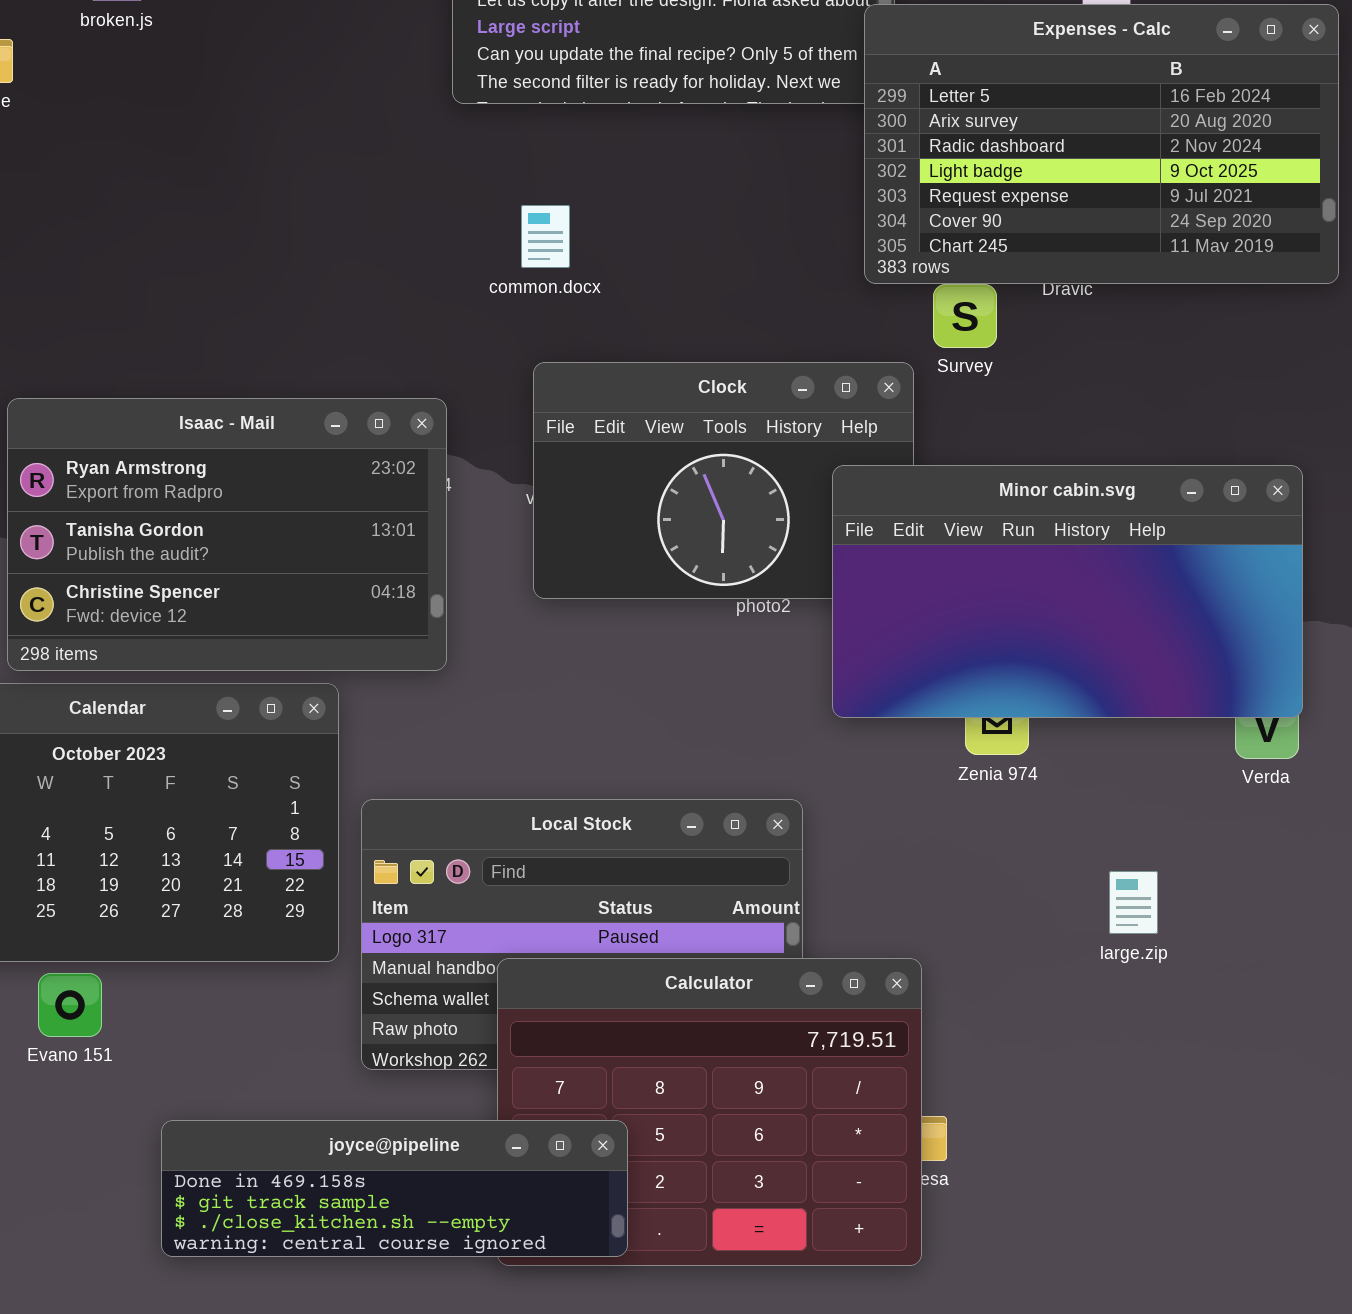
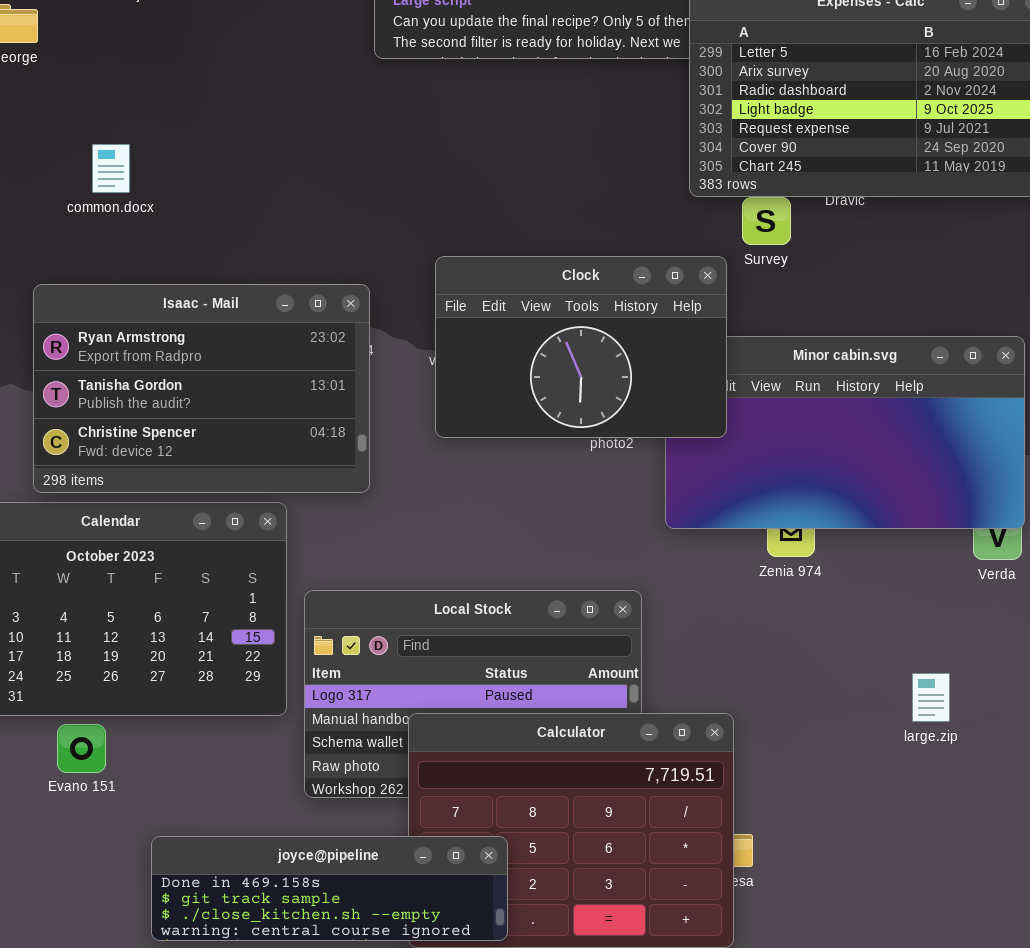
common.docx: [521,205,570,268] -> [92,144,130,193], moved
Clock: [533,362,914,599] -> [435,256,727,438], raised
large.zip: [1109,871,1158,934] -> [912,673,950,722], moved

